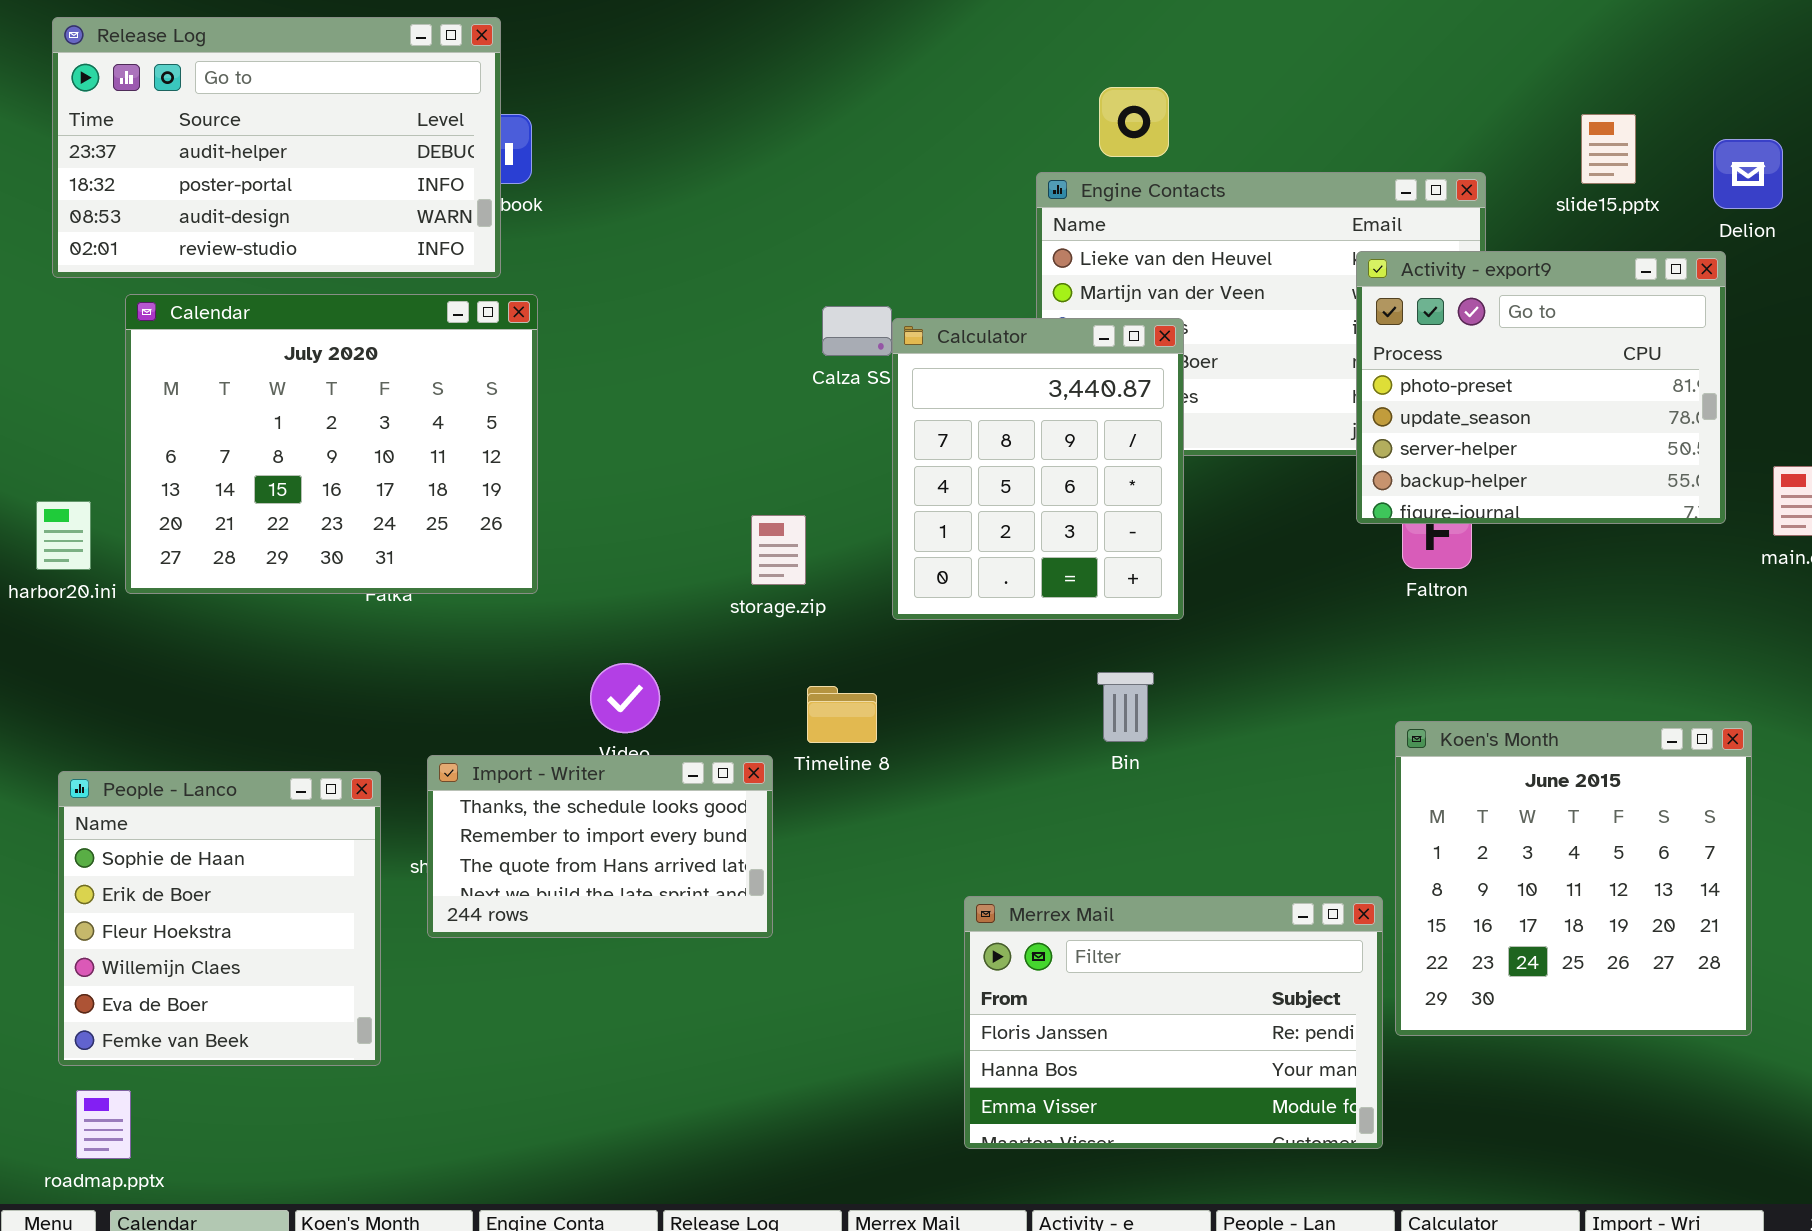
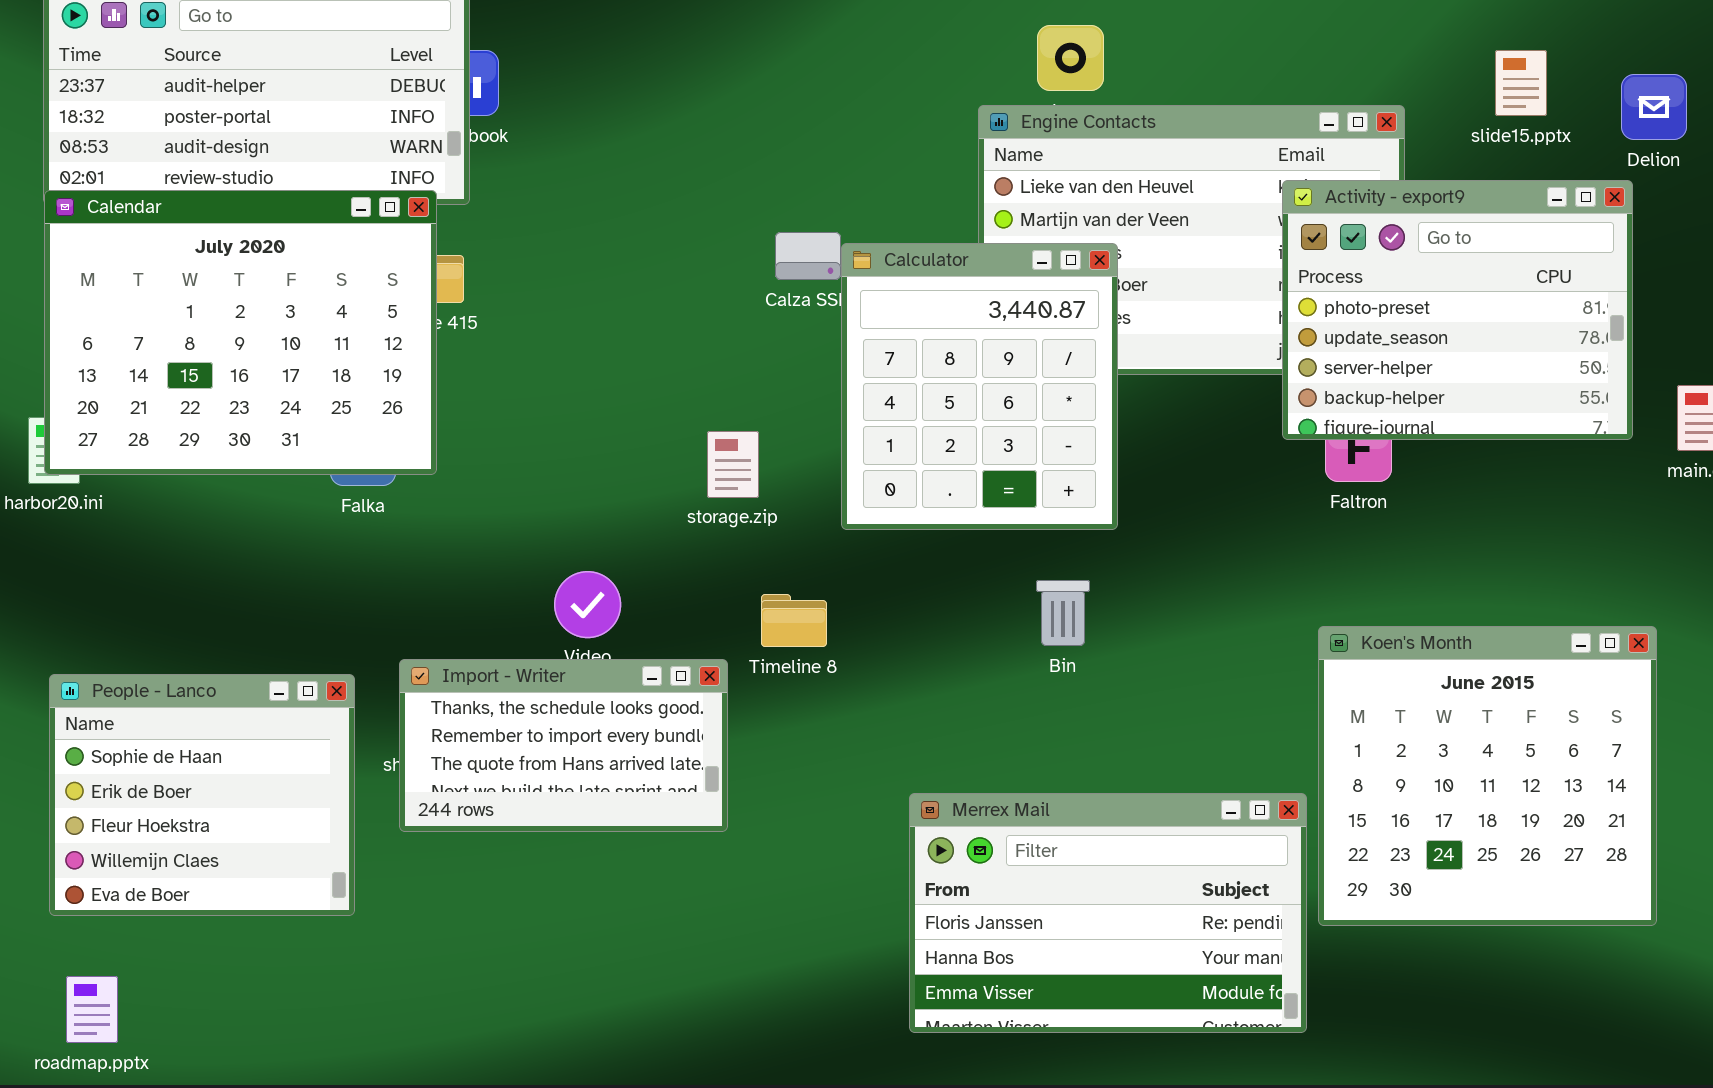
Calendar: [125,294,538,594] -> [44,190,437,475], moved
People - Lanco: [58,771,381,1066] -> [49,674,355,916], resized

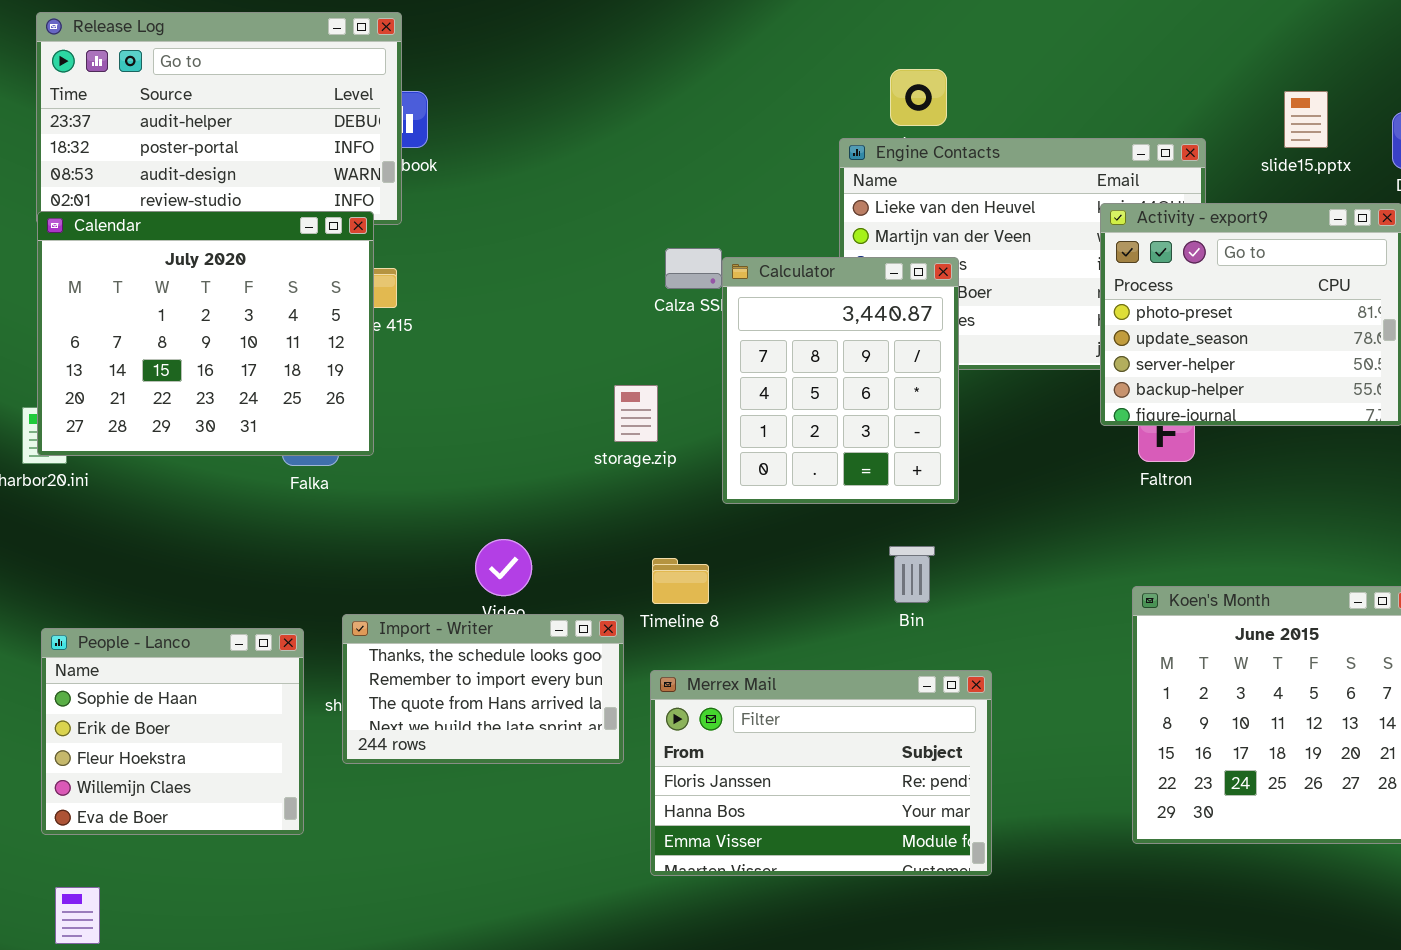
storage.zip: [707,431,759,498] -> [614,385,658,442], moved
Merrex Mail: [909,793,1307,1033] -> [650,670,992,876], moved

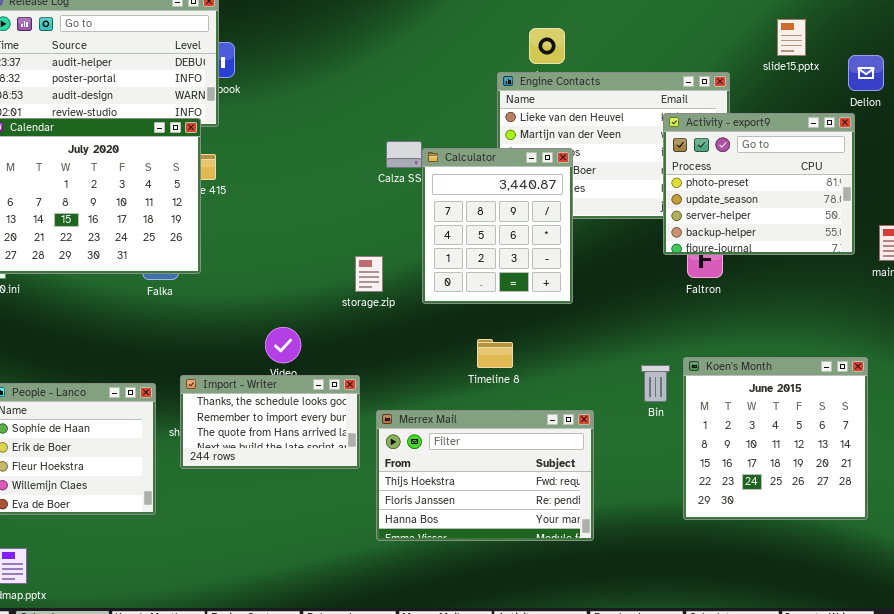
slide15.pptx: [1284,91,1328,148] -> [777,19,806,56], moved
storage.zip: [614,385,658,442] -> [355,256,383,292], moved
Bin: [889,546,935,603] -> [641,365,670,402], moved
Timeline 8: [652,558,709,604] -> [477,339,513,368], moved
Merrex Mail: [650,670,992,876] -> [376,410,594,541], scrolled up 1 row

